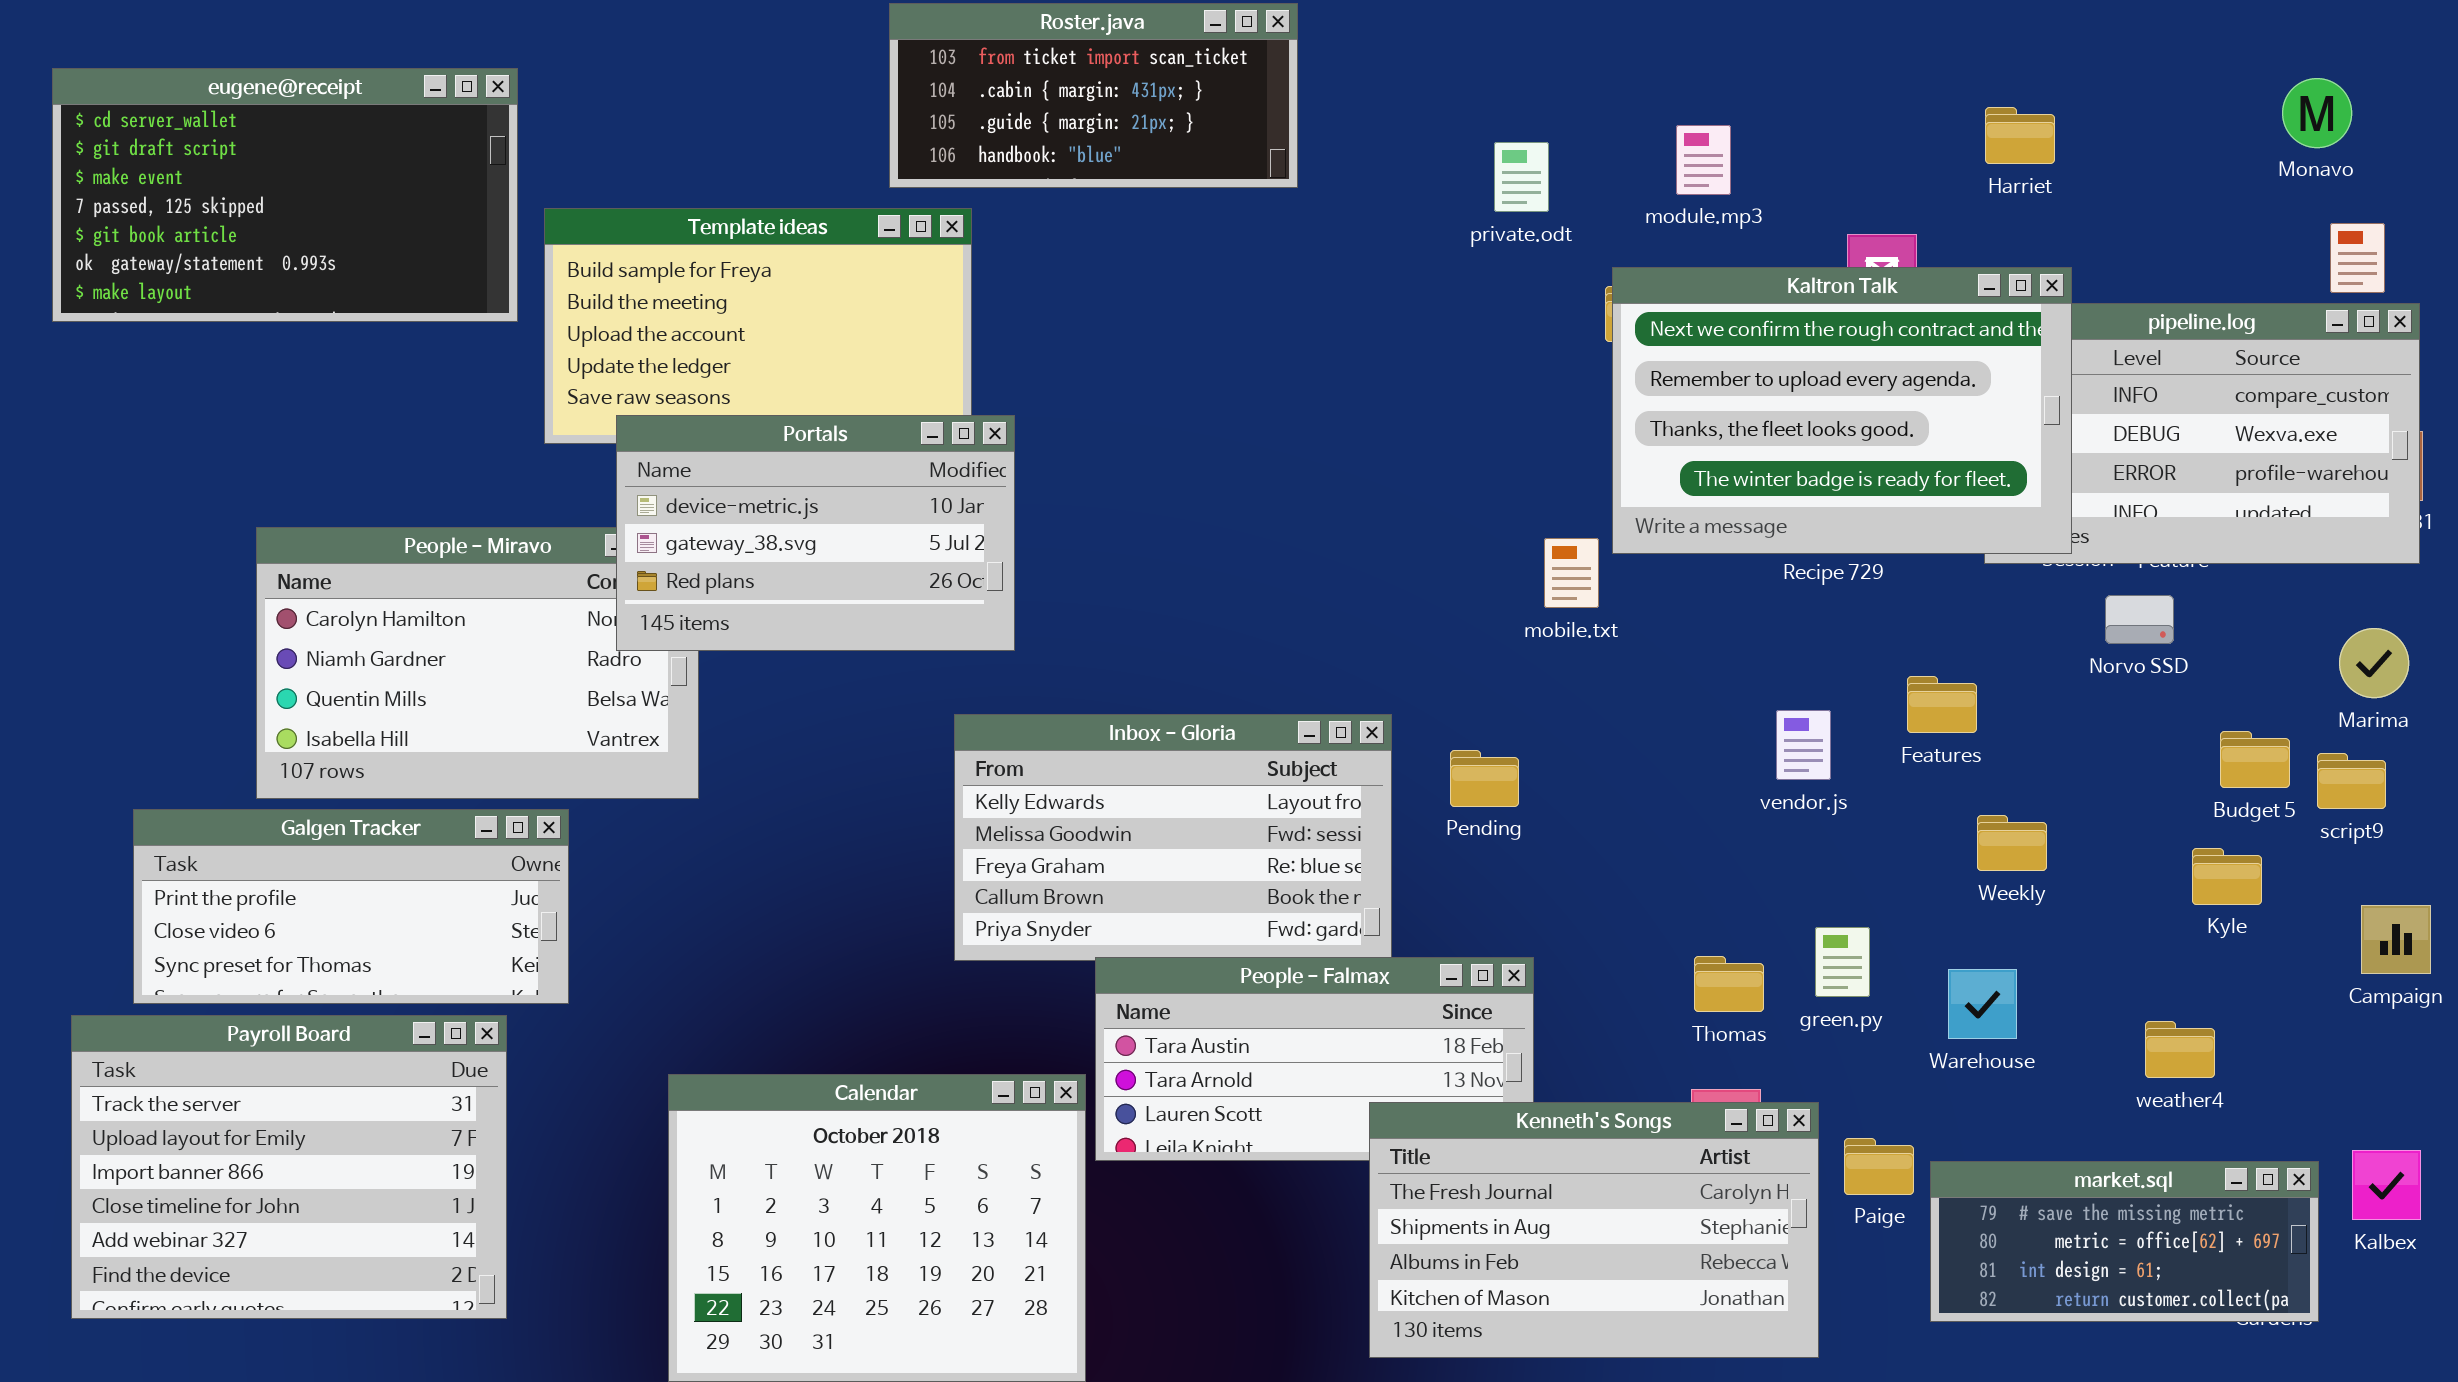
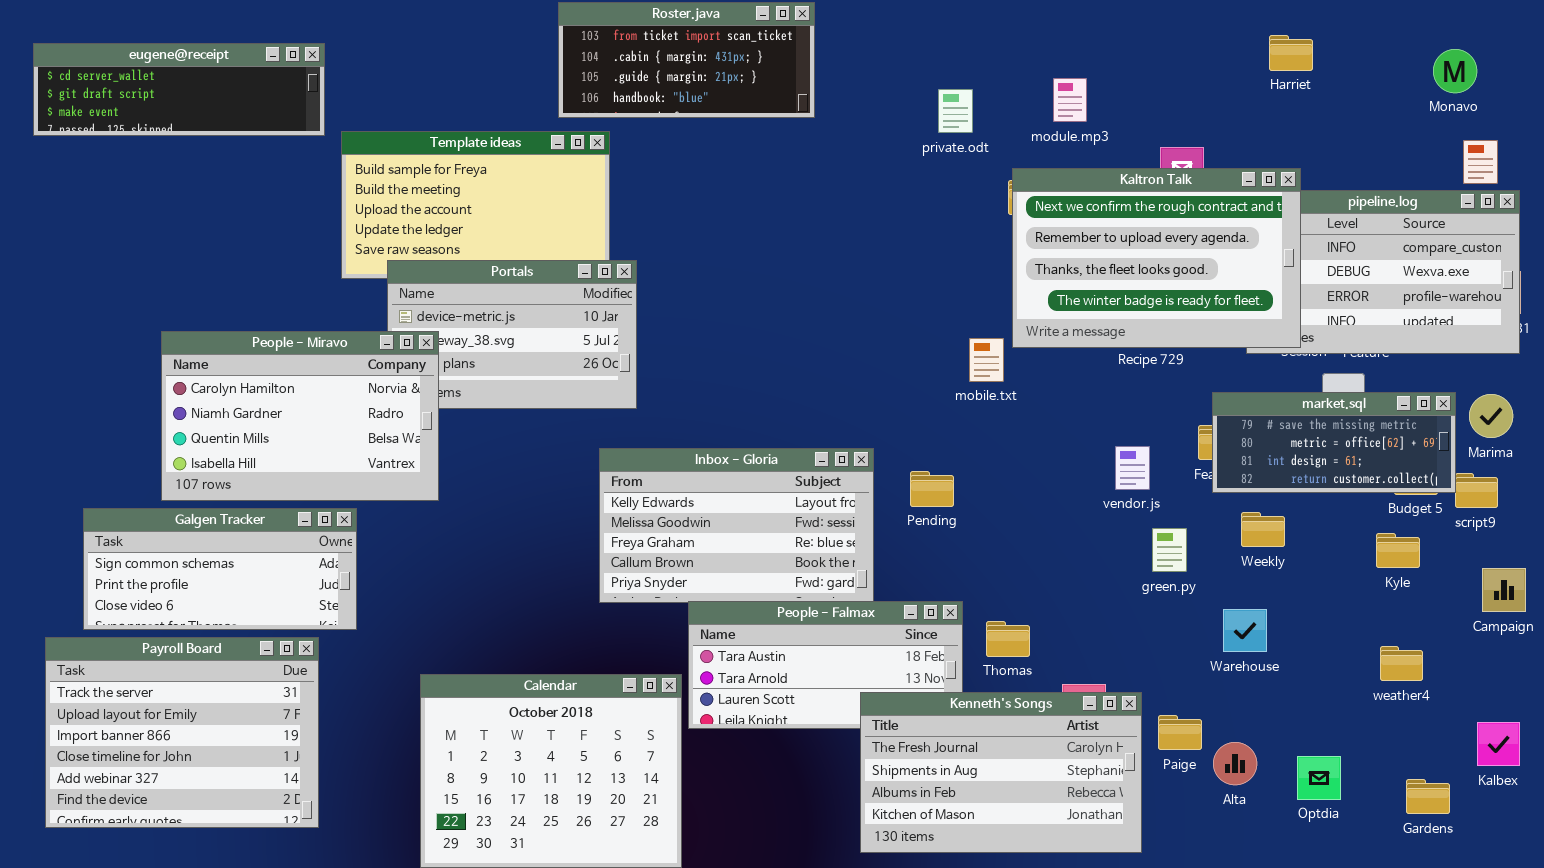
eugene@receipt: [52,68,518,322] -> [33,43,325,136], resized
Harriet: [1985,107,2055,164] -> [1269,35,1313,71], moved
People - Miravo: [256,527,699,799] -> [161,331,439,501], raised
Galgen Tracker: [133,809,569,1004] -> [83,508,357,630], scrolled up 1 row
green.py: [1815,927,1870,997] -> [1152,528,1187,572], moved
Thomas: [1694,956,1764,1012] -> [986,621,1030,657], moved
weather4: [2145,1021,2215,1078] -> [1380,646,1423,681], moved
market.sql: [1930,1161,2319,1322] -> [1212,392,1456,493], moved

